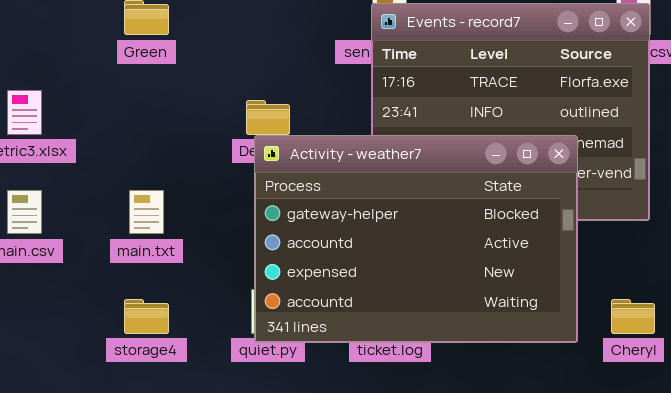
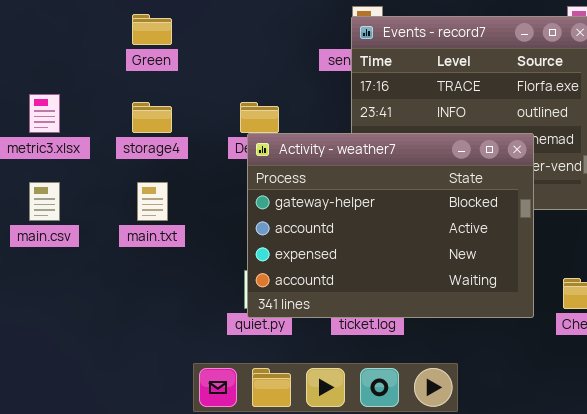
storage4: [124,299,169,334] -> [132,102,172,133], moved

